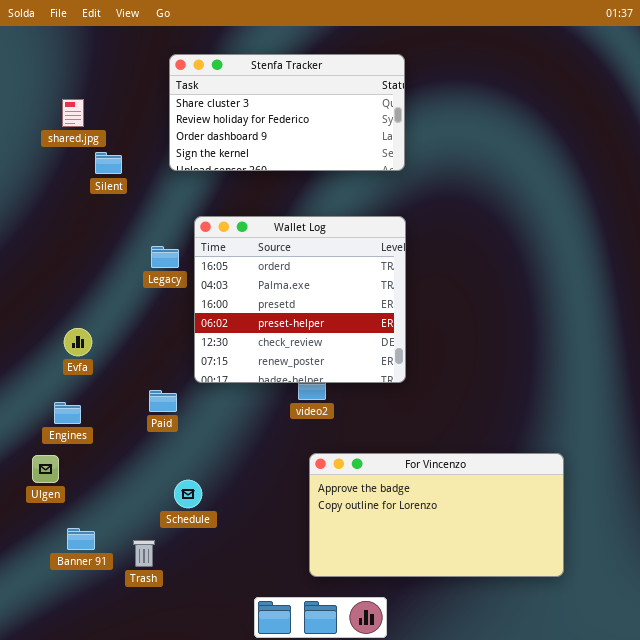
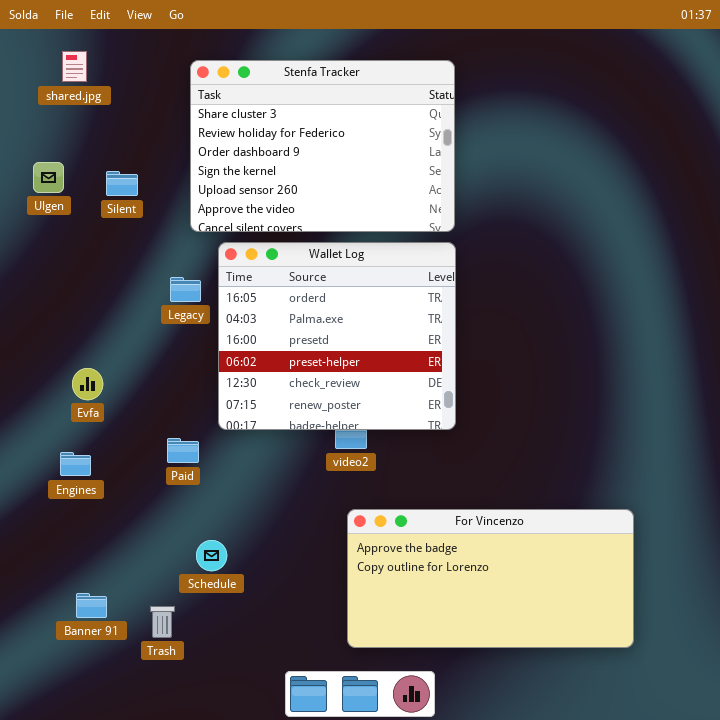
Stenfa Tracker: [169,54,405,171] -> [190,60,455,232], resized
shared.jpg: [62,99,84,127] -> [62,51,87,82], moved
Ulgen: [32,455,59,483] -> [33,162,64,193], moved

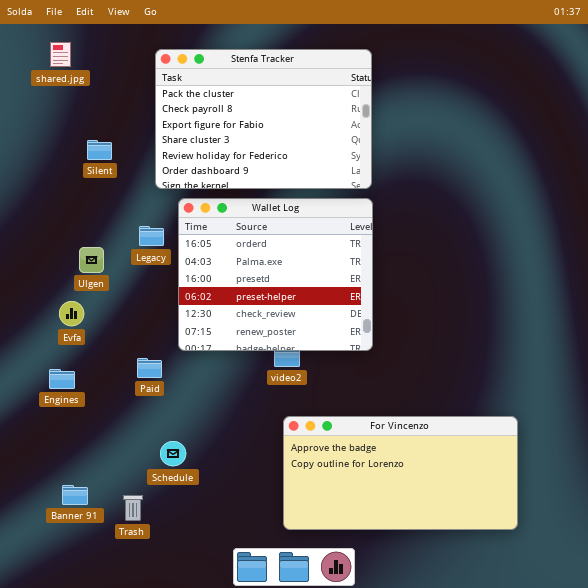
Stenfa Tracker: [190,60,455,232] -> [155,49,372,189], scrolled up 3 rows
Ulgen: [33,162,64,193] -> [79,247,104,273], moved

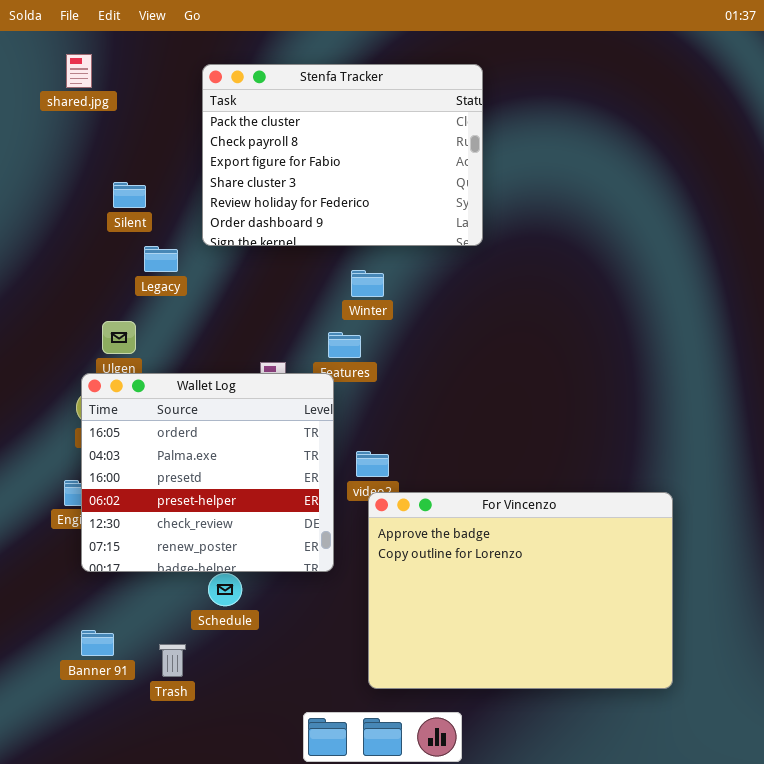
Wallet Log: [178,198,373,351] -> [81,373,334,572], moved
Legacy: [139,226,164,246] -> [144,246,178,272], moved
For Vincenzo: [283,416,518,530] -> [368,492,673,689], resized

